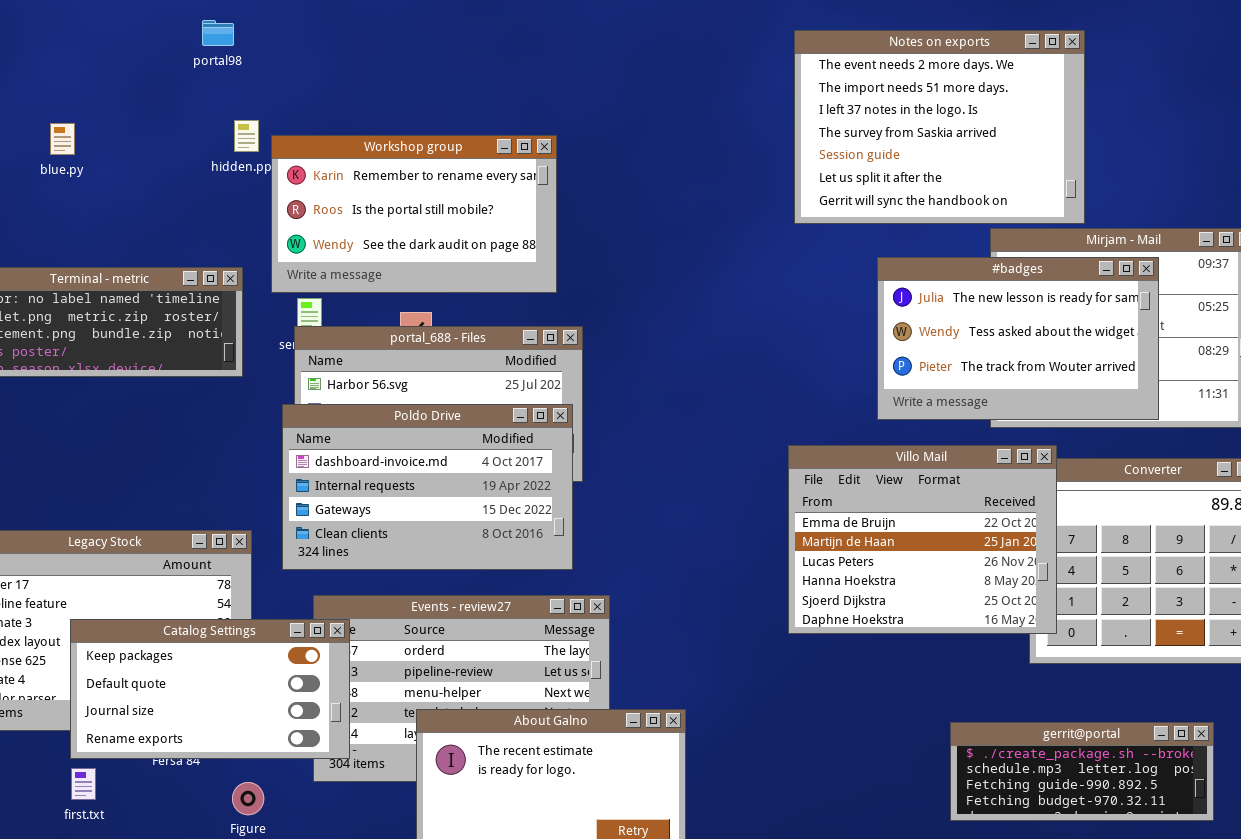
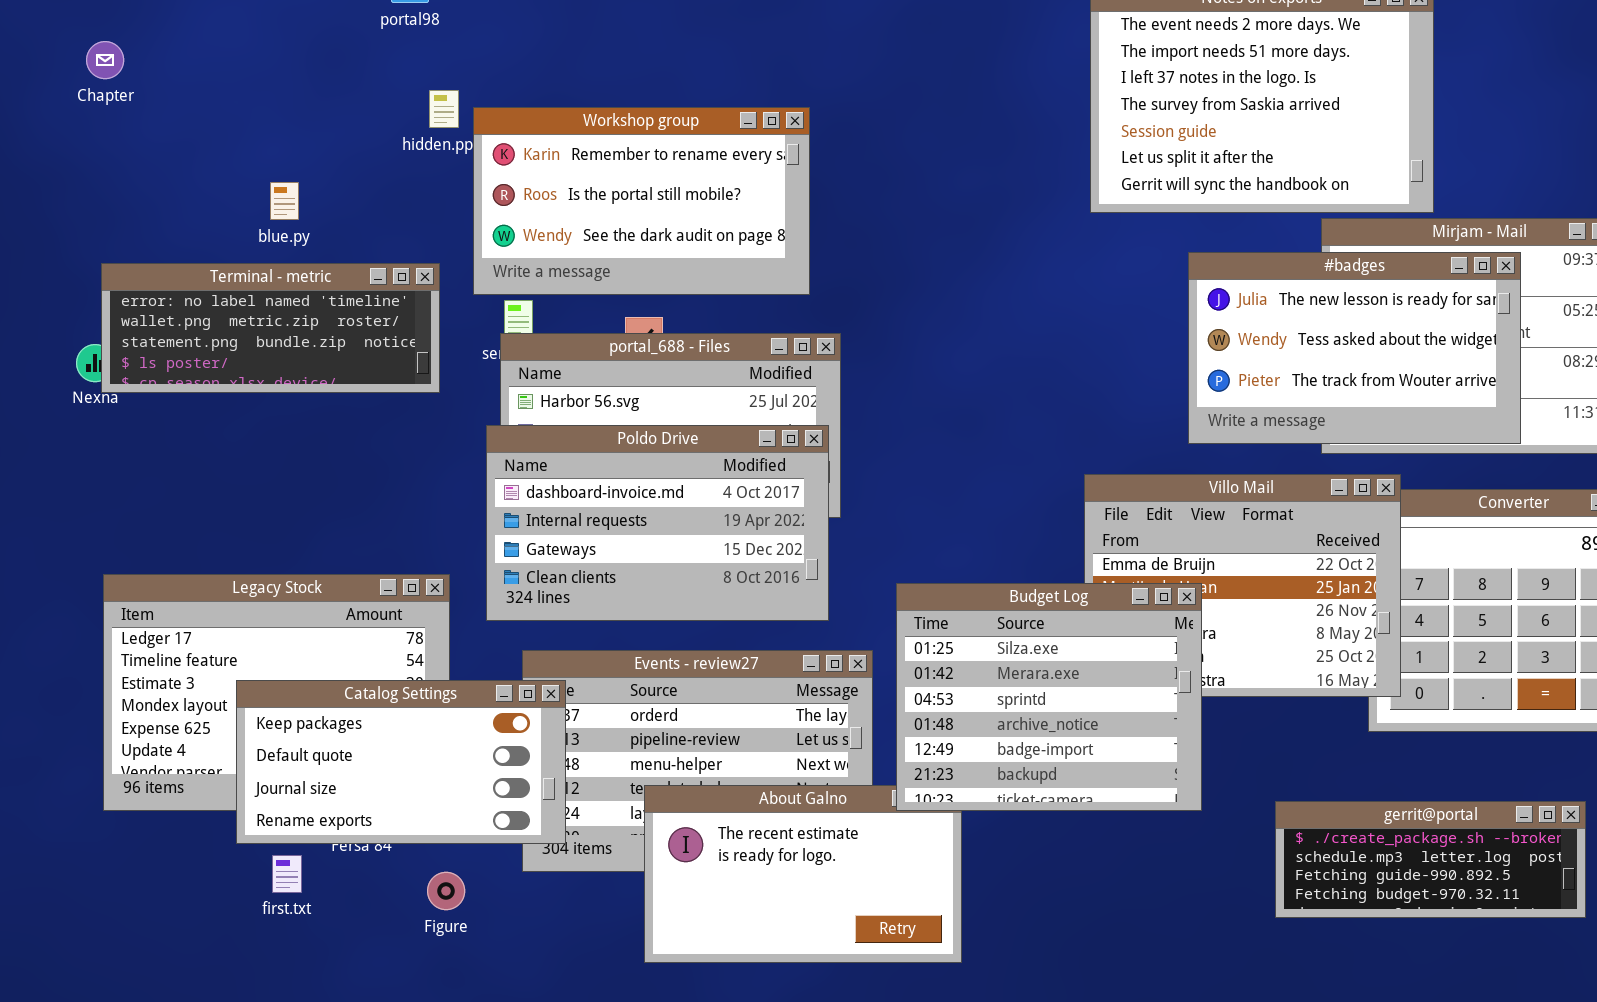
blue.py: [50,123,75,155] -> [270,182,299,220], moved
Budget Log: none -> [896,583,1202,811], opened
first.txt: [71,768,96,800] -> [272,855,302,893], moved

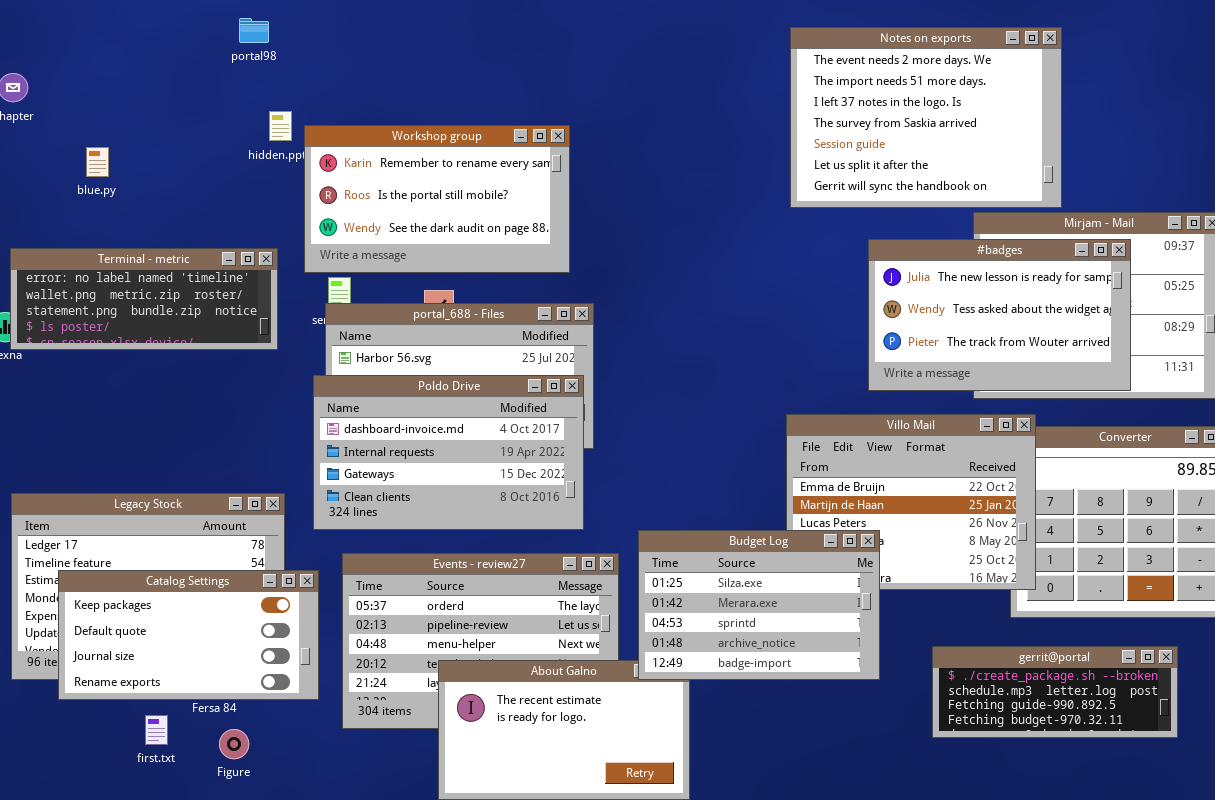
blue.py: [270,182,299,220] -> [86,147,109,177], moved
Budget Log: [896,583,1202,811] -> [638,530,880,680], resized
Catalog Settings: [236,680,566,844] -> [58,570,319,700], moved
gerrit@portal: [1275,801,1586,918] -> [932,646,1178,738], moved
Figure: [427,872,465,910] -> [219,729,249,759], moved

